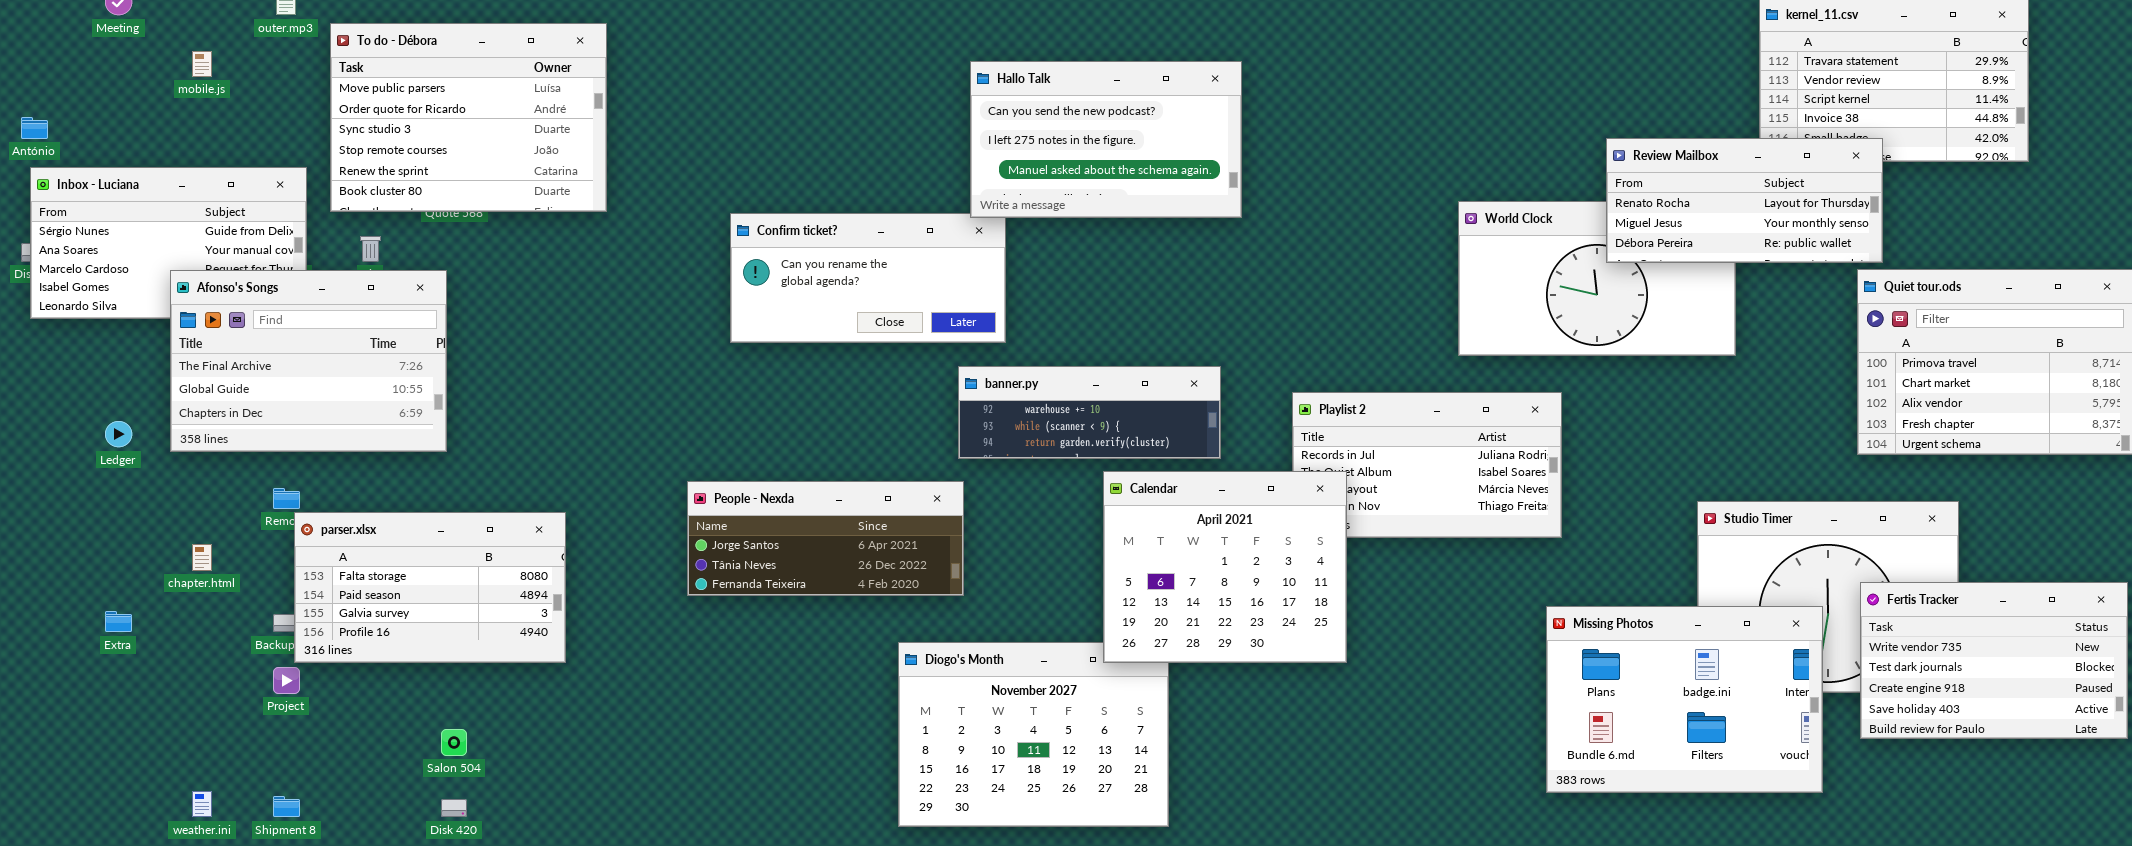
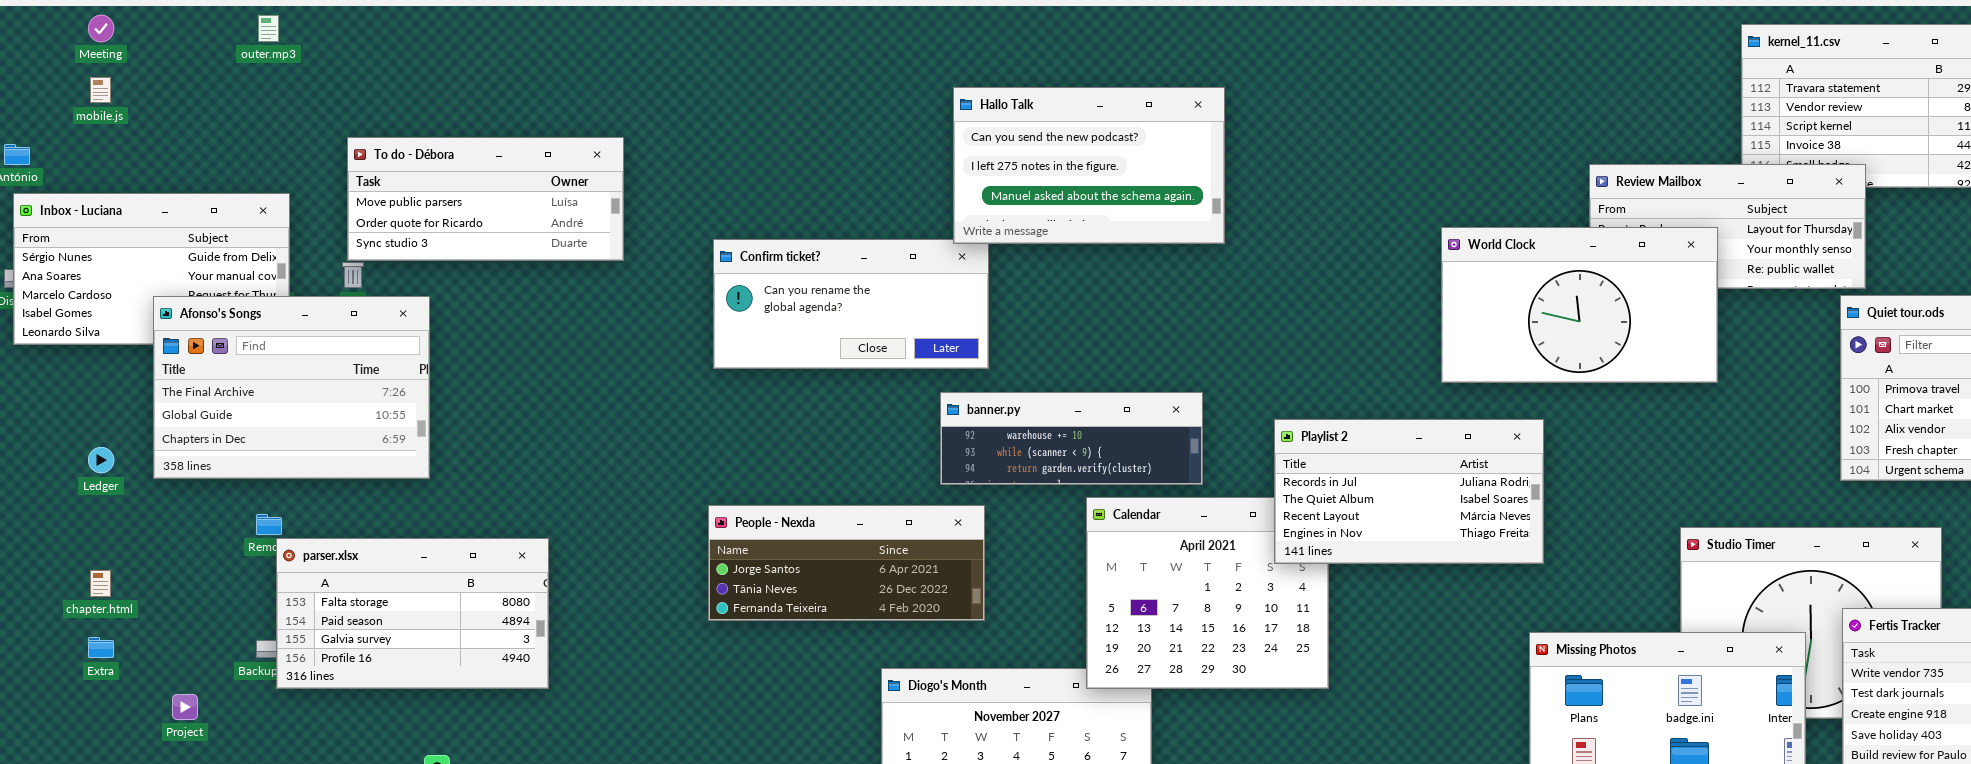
To do - Débora: [330,23,607,212] -> [347,137,624,261], moved, resized
mobile.js: [192,51,212,77] -> [90,77,111,103], moved
World Clock: [1458,201,1736,356] -> [1441,227,1718,383], raised
Playlist 2: [1292,392,1562,538] -> [1274,419,1544,564], raised
People - Nexda: [687,481,964,596] -> [708,505,985,621], moved
chapter.html: [192,544,212,571] -> [90,570,111,597], moved
Project: [273,667,300,694] -> [172,694,198,720], moved

